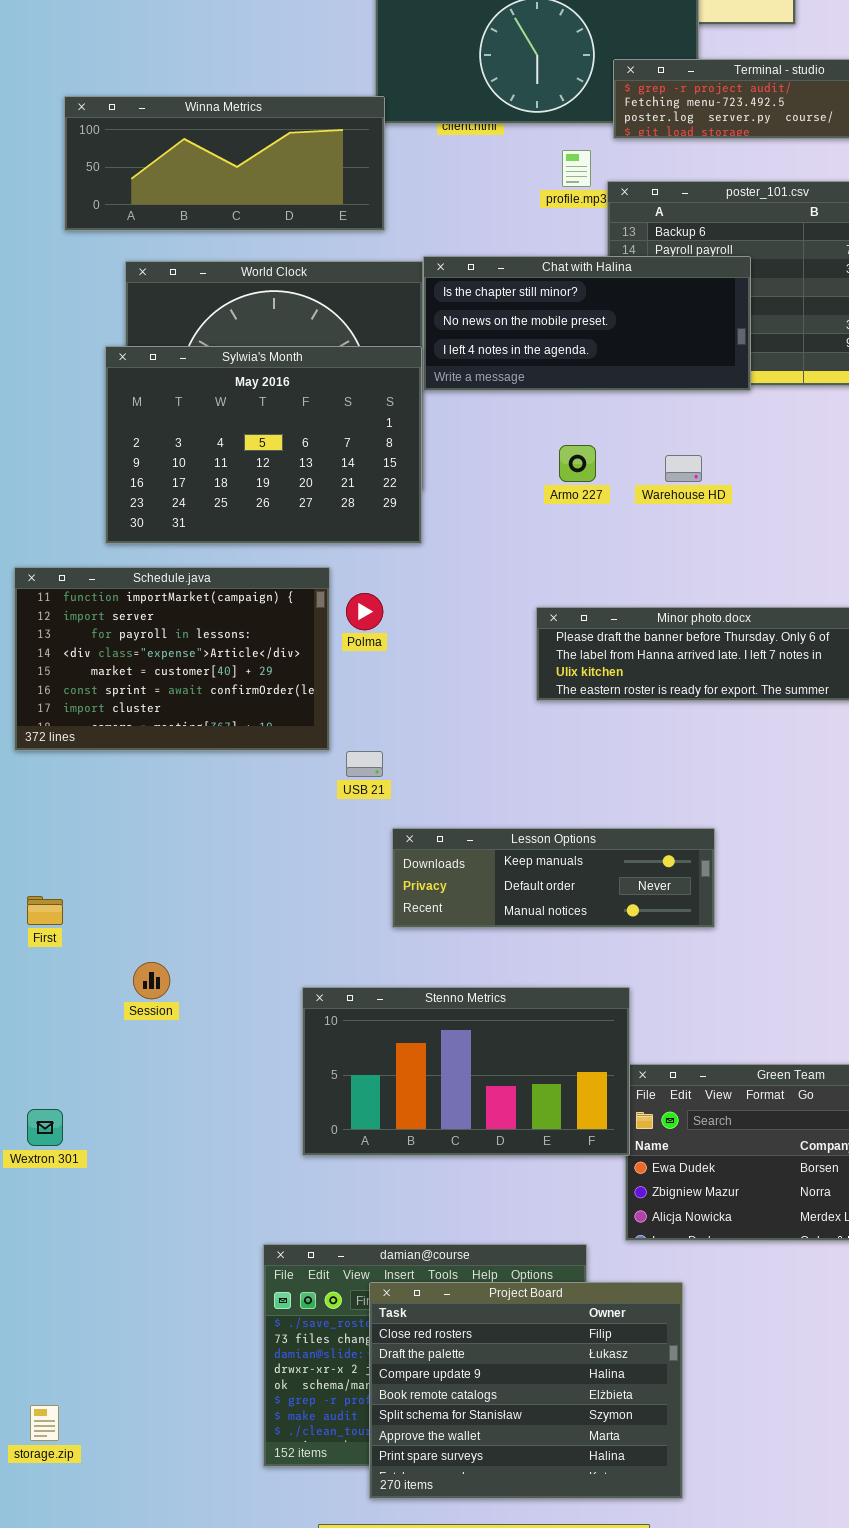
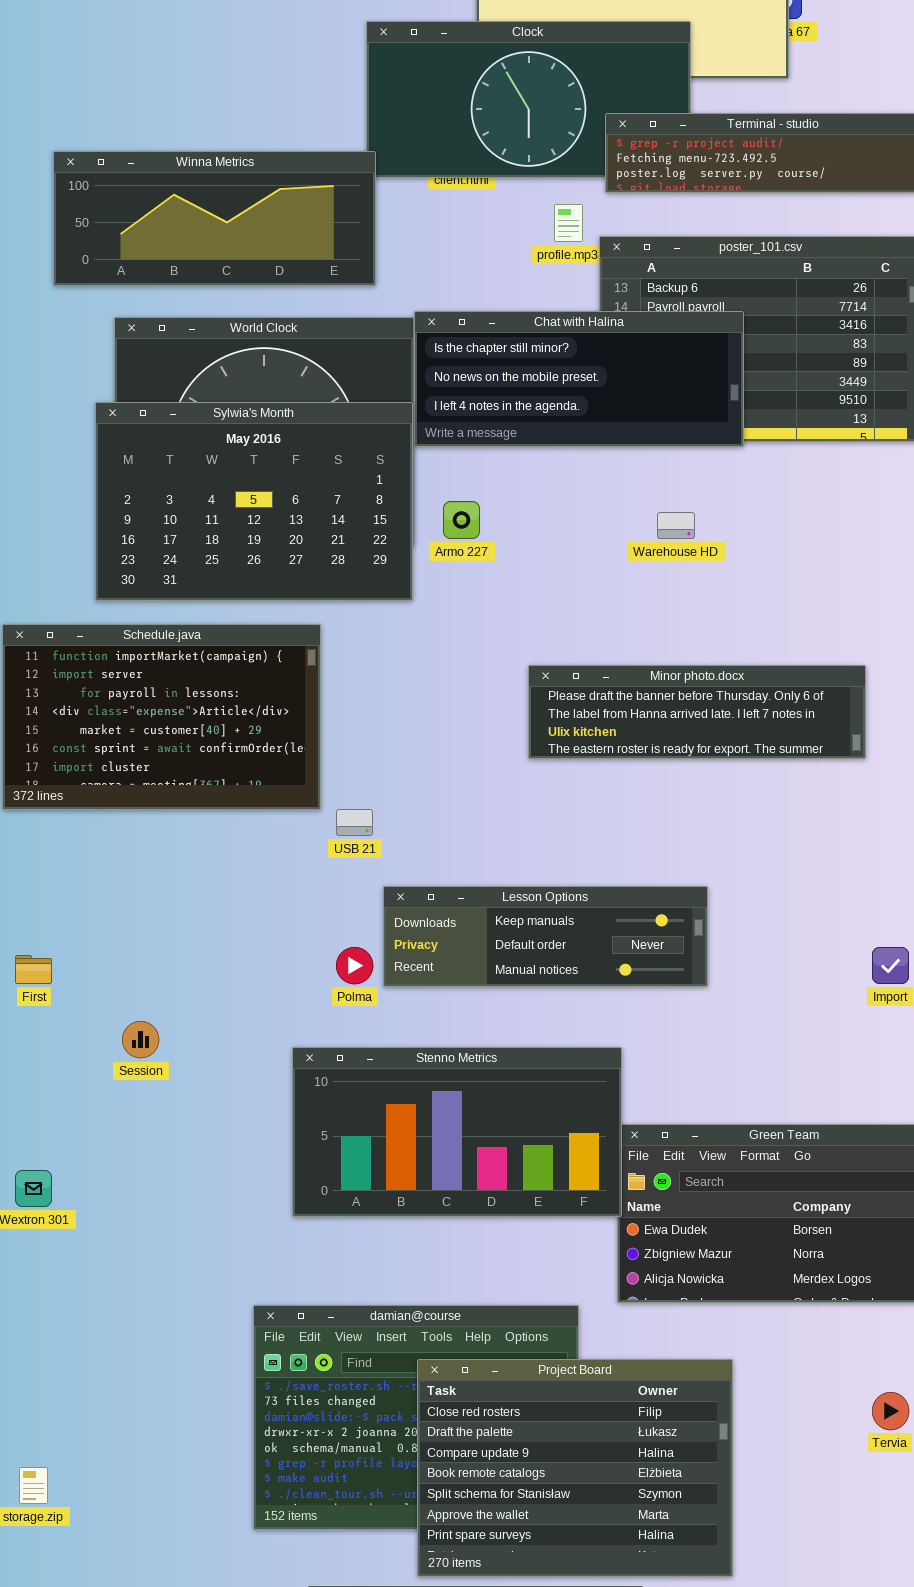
Armo 227: [559,445,596,482] -> [443,501,480,539], moved
Polma: [346,593,383,630] -> [336,947,373,984], moved
Project Board: [369,1282,683,1499] -> [417,1359,733,1577], moved

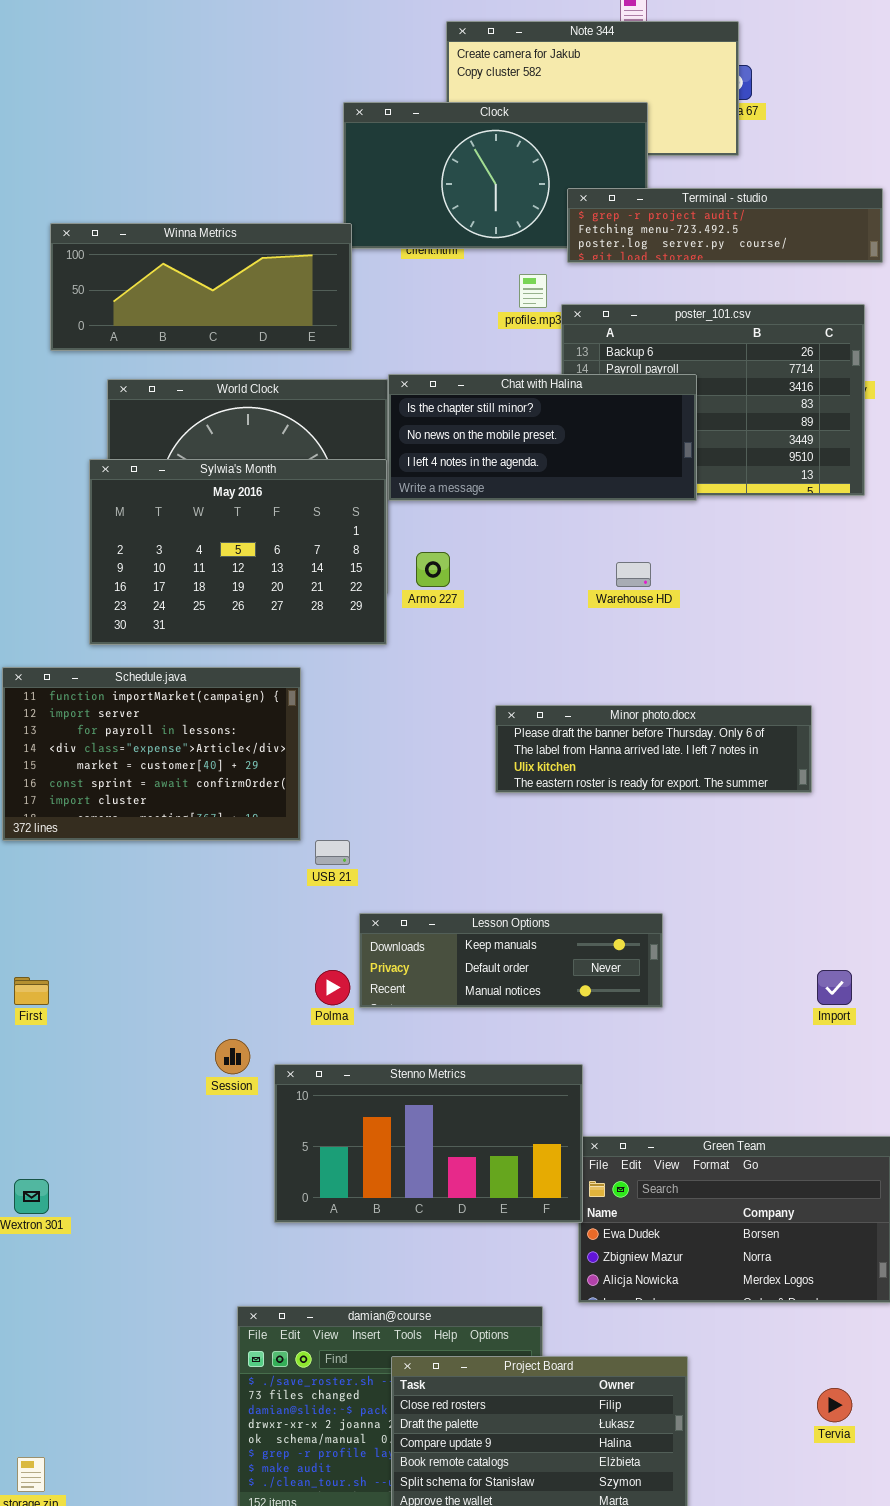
Session: [122,1021,159,1058] -> [215,1039,250,1074], moved

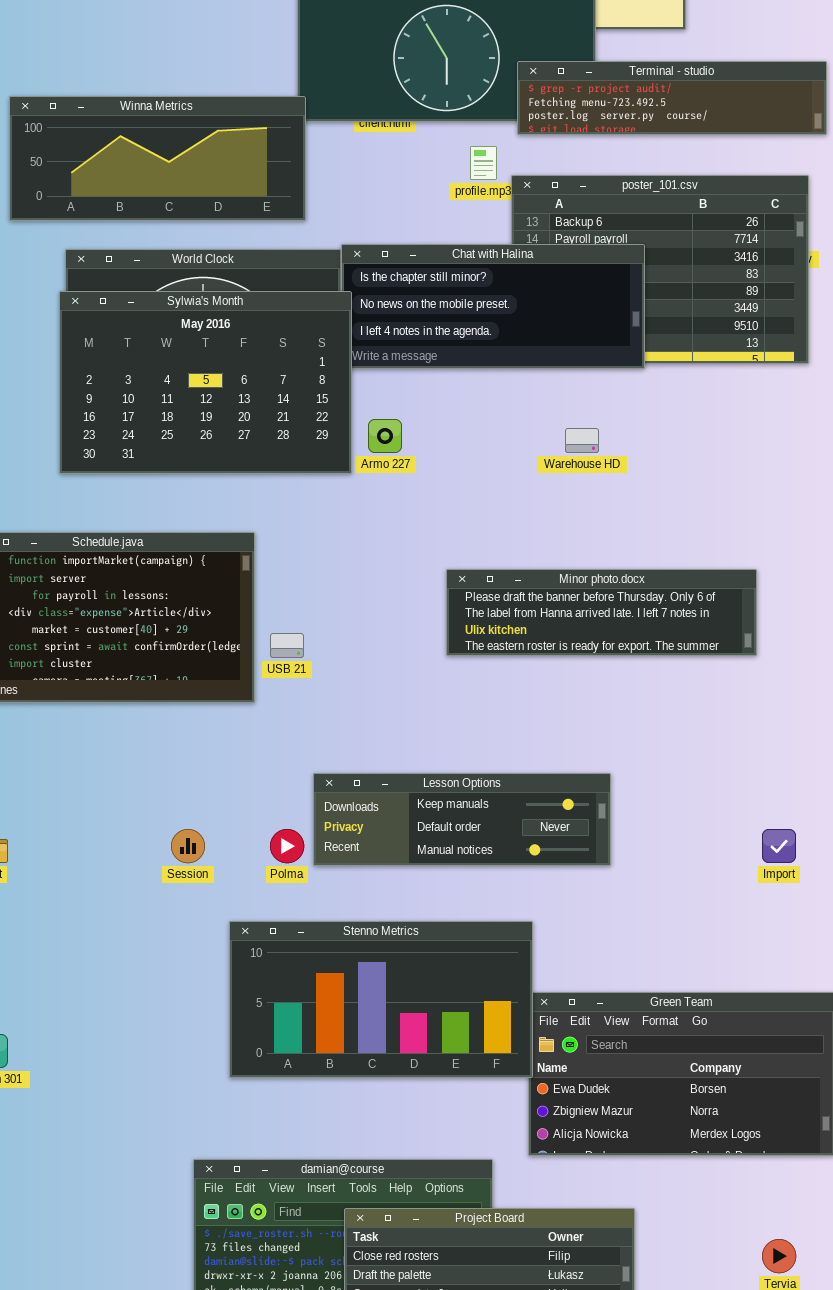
Sylwia's Month: [89,459,387,645] -> [59,291,352,474], moved
USB 21: [315,840,350,865] -> [270,633,304,658], moved
Session: [215,1039,250,1074] -> [171,829,205,863], moved

